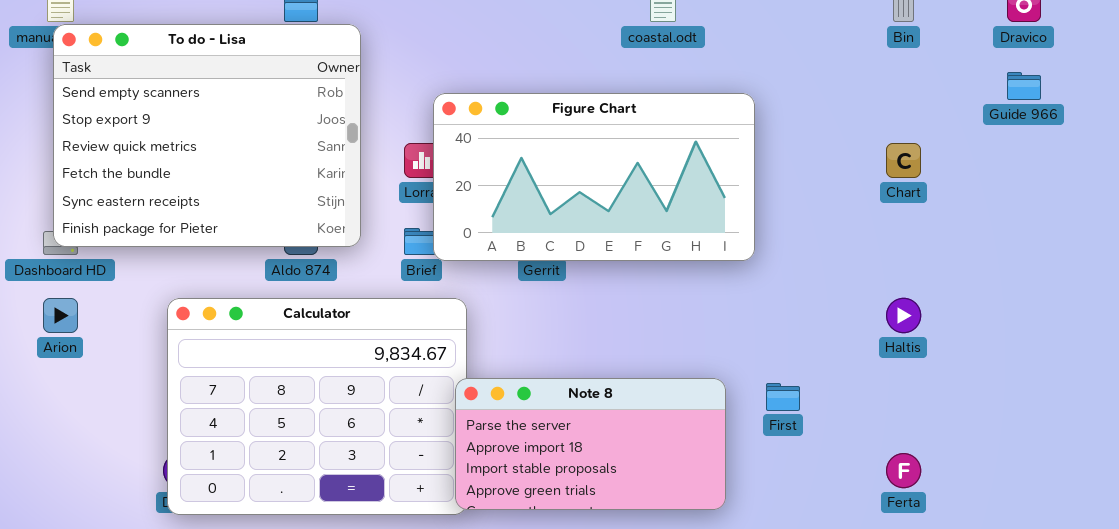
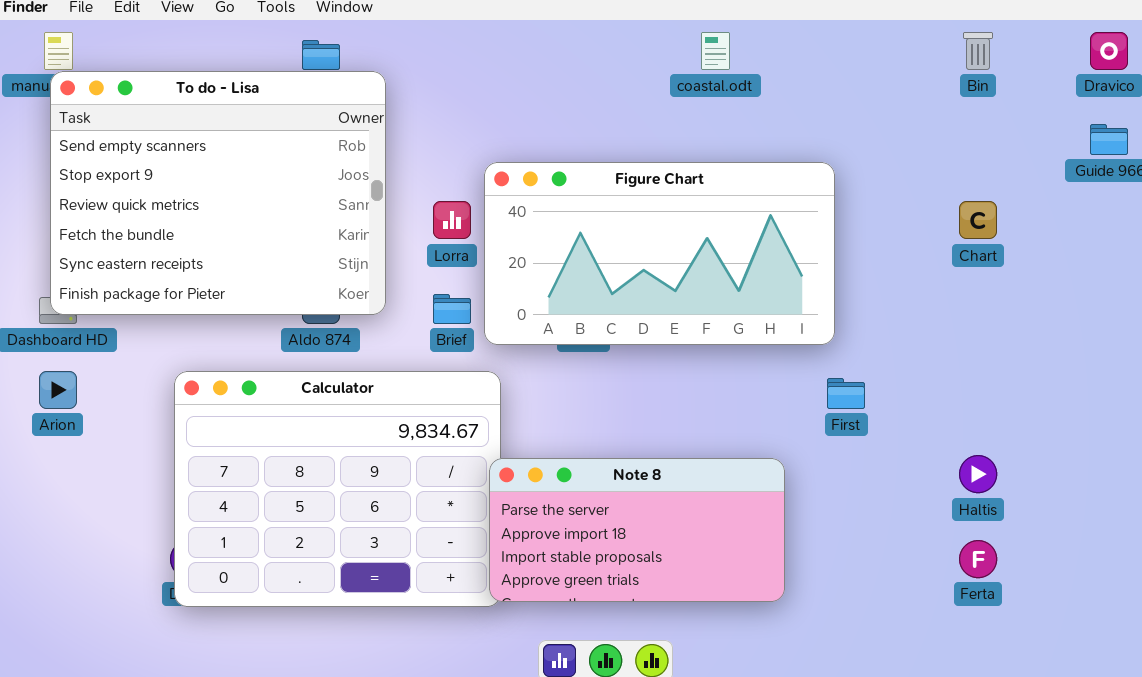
Figure Chart: [433,93,755,261] -> [484,162,835,345], moved
Haltis: [886,298,921,333] -> [959,455,997,493], moved
First: [766,383,800,411] -> [827,378,865,409], moved

